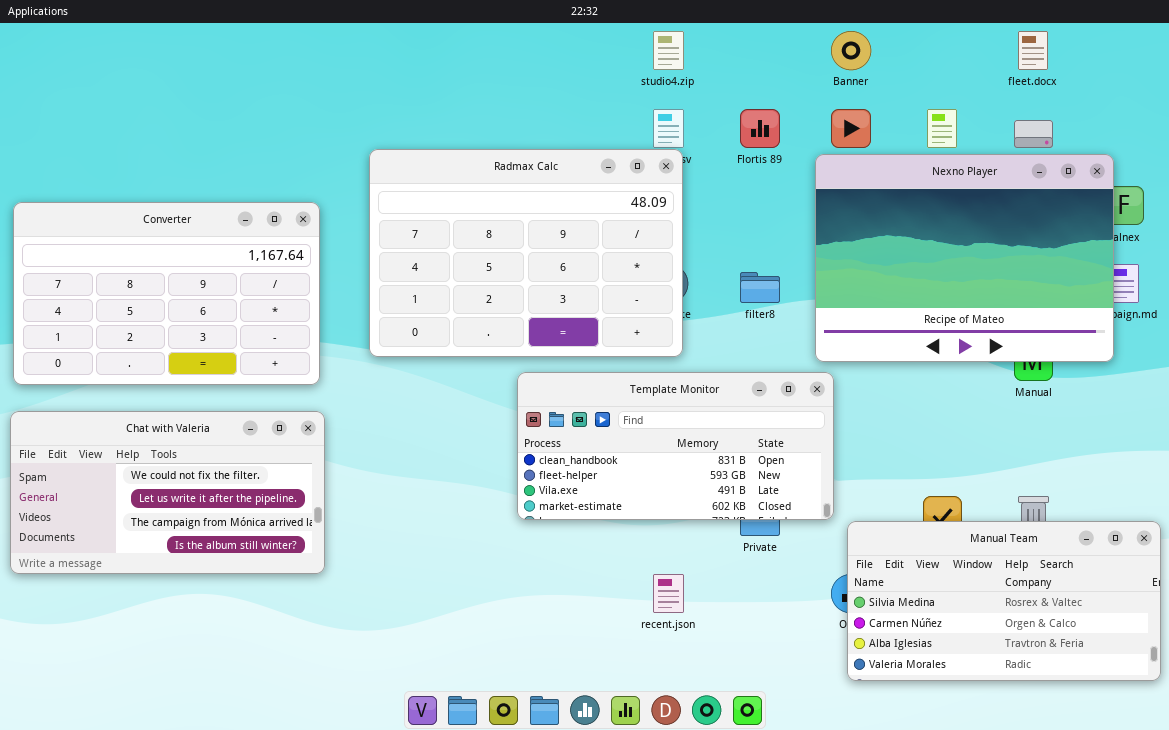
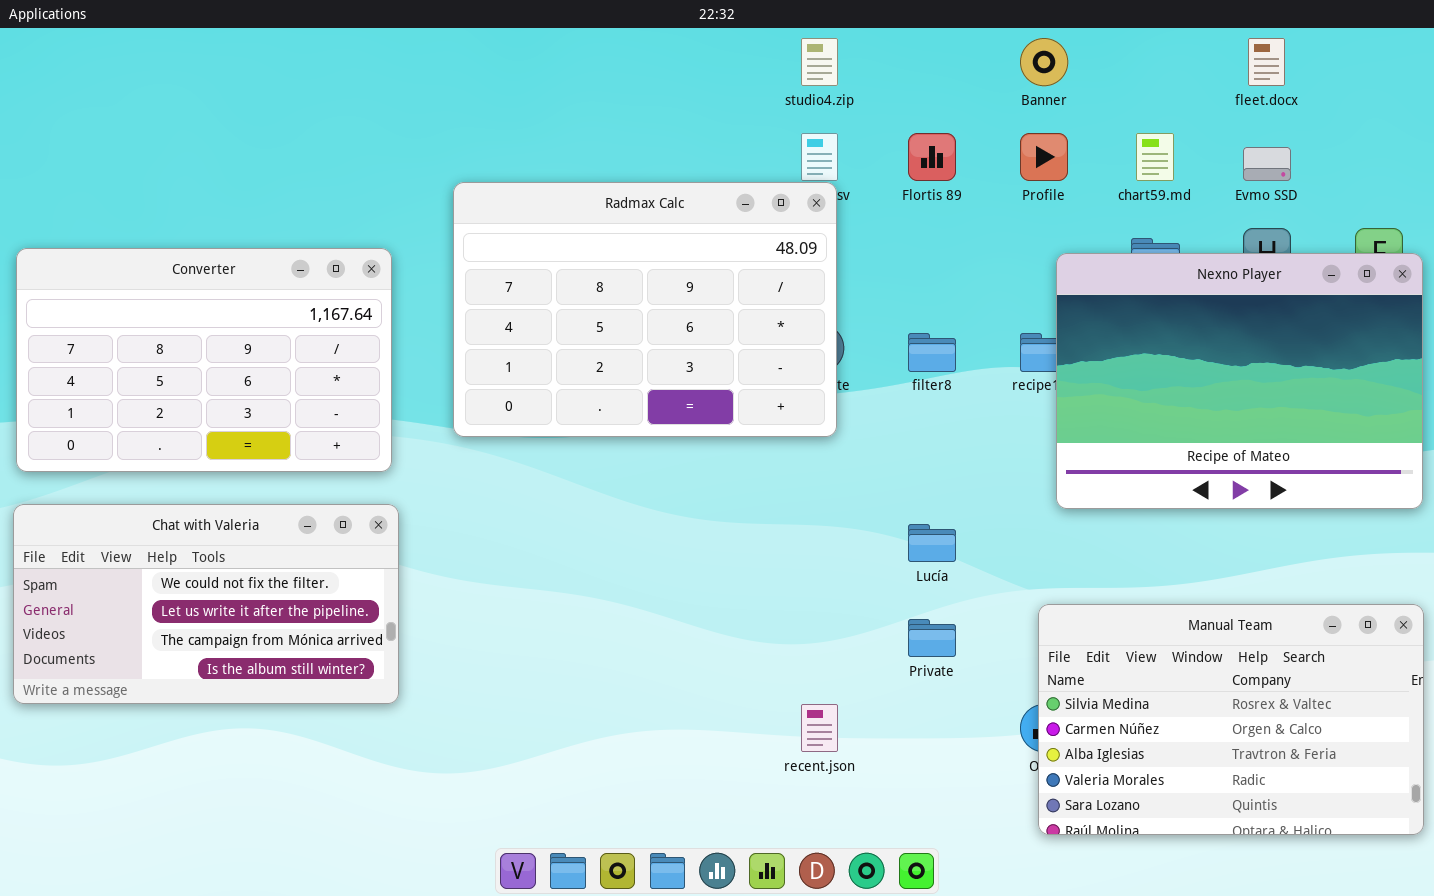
Nexno Player: [815,154,1114,362] -> [1056,253,1423,509], moved
Template Monitor: [517,372,834,520] -> none, closed
Manual Team: [847,521,1161,681] -> [1038,604,1424,835], resized

